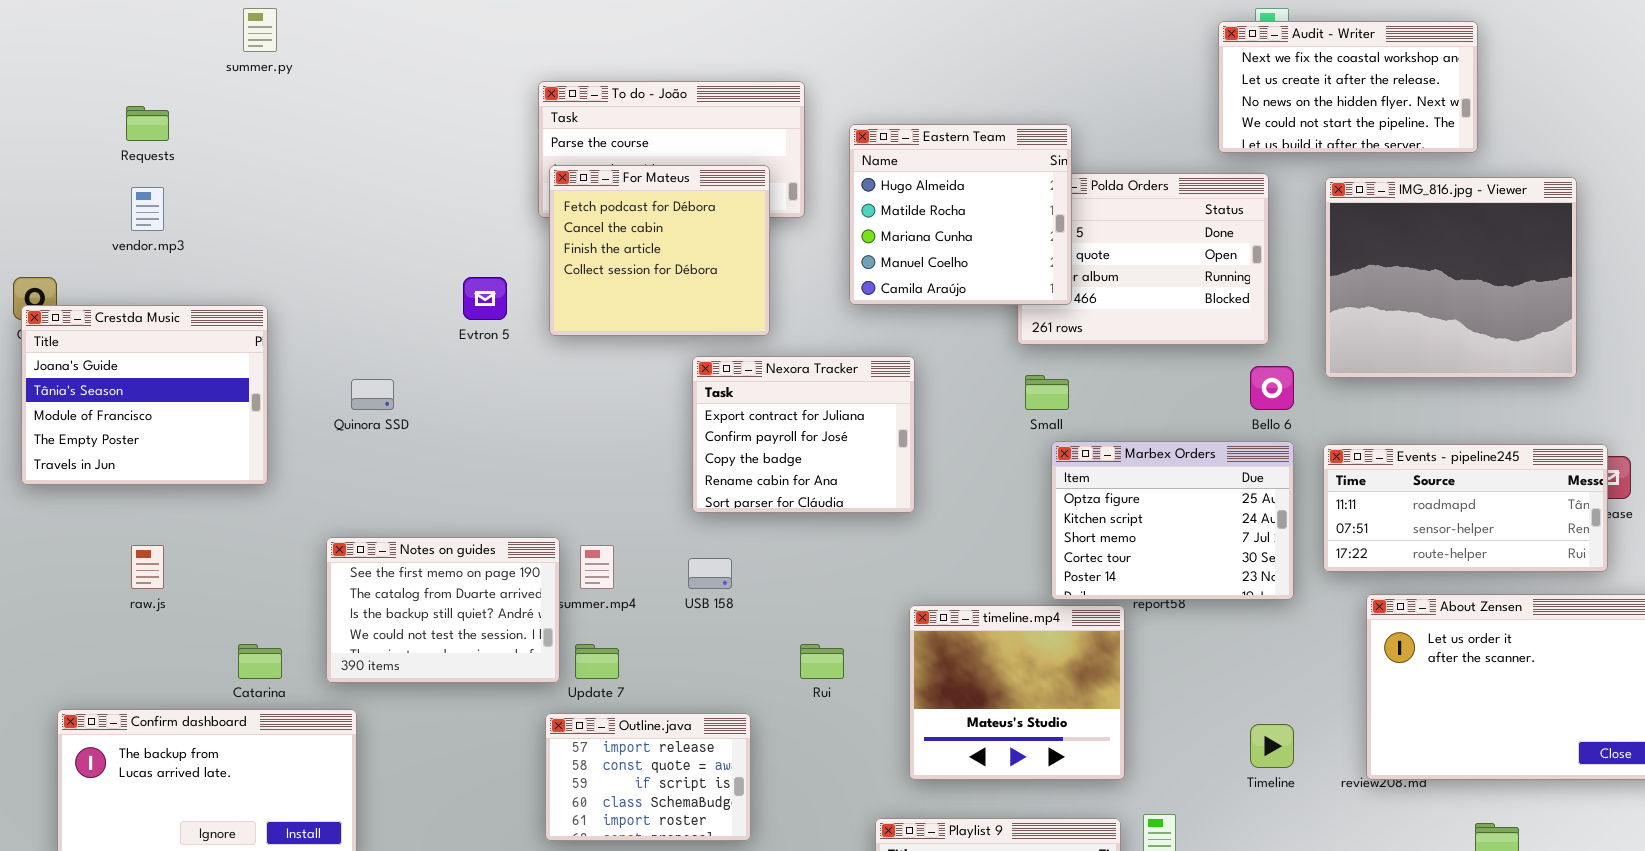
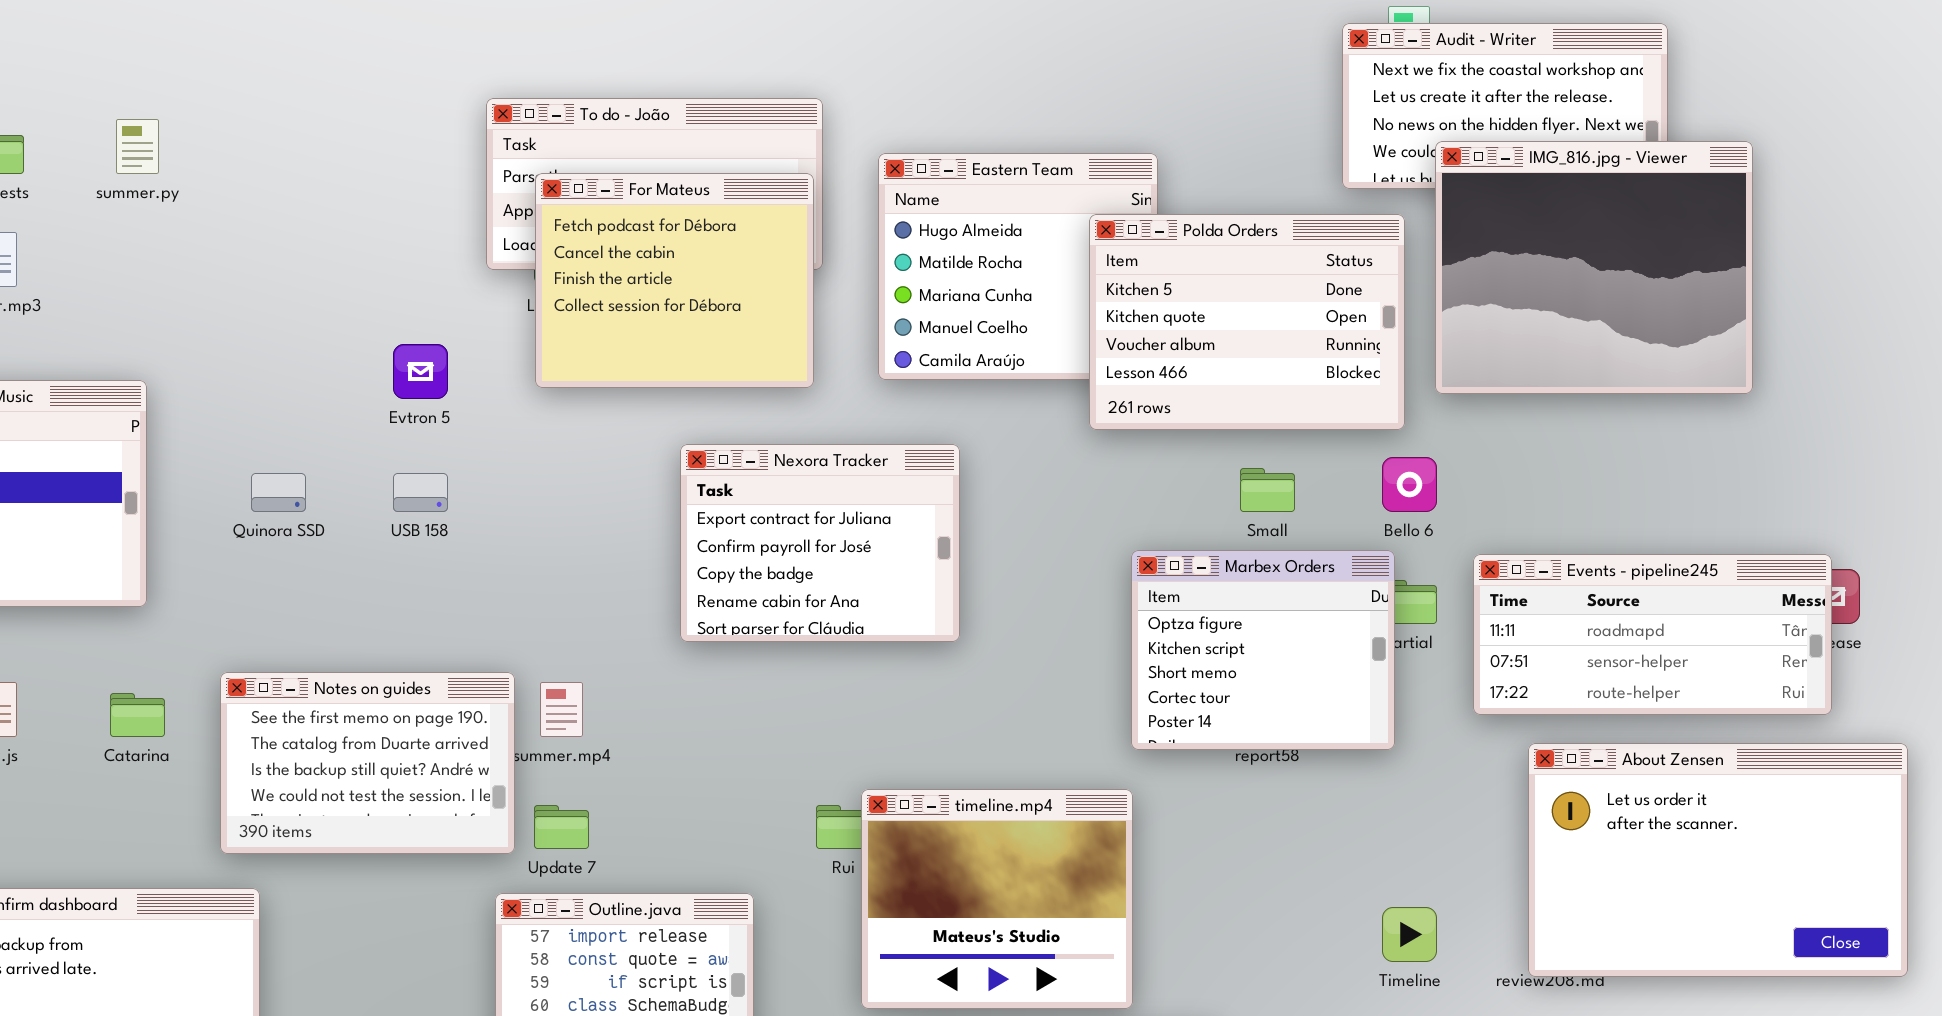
summer.py: [243,8,277,52] -> [116,119,159,174], moved
For Mateus: [549,165,770,336] -> [535,173,814,388], moved
Polda Orders: [1017,173,1269,345] -> [1089,214,1405,430], raised
IMG_816.jpg - Viewer: [1325,177,1577,378] -> [1435,141,1753,394], moved
Small: [1025,375,1069,410] -> [1240,468,1295,512], moved
Marbex Orders: [1051,441,1294,600] -> [1131,550,1395,750], resized
USB 158: [688,558,732,589] -> [393,473,448,512], moved
timeline.mp4: [909,605,1125,780] -> [861,789,1133,1009], moved
Catarina: [238,644,282,679] -> [110,693,165,737], moved

